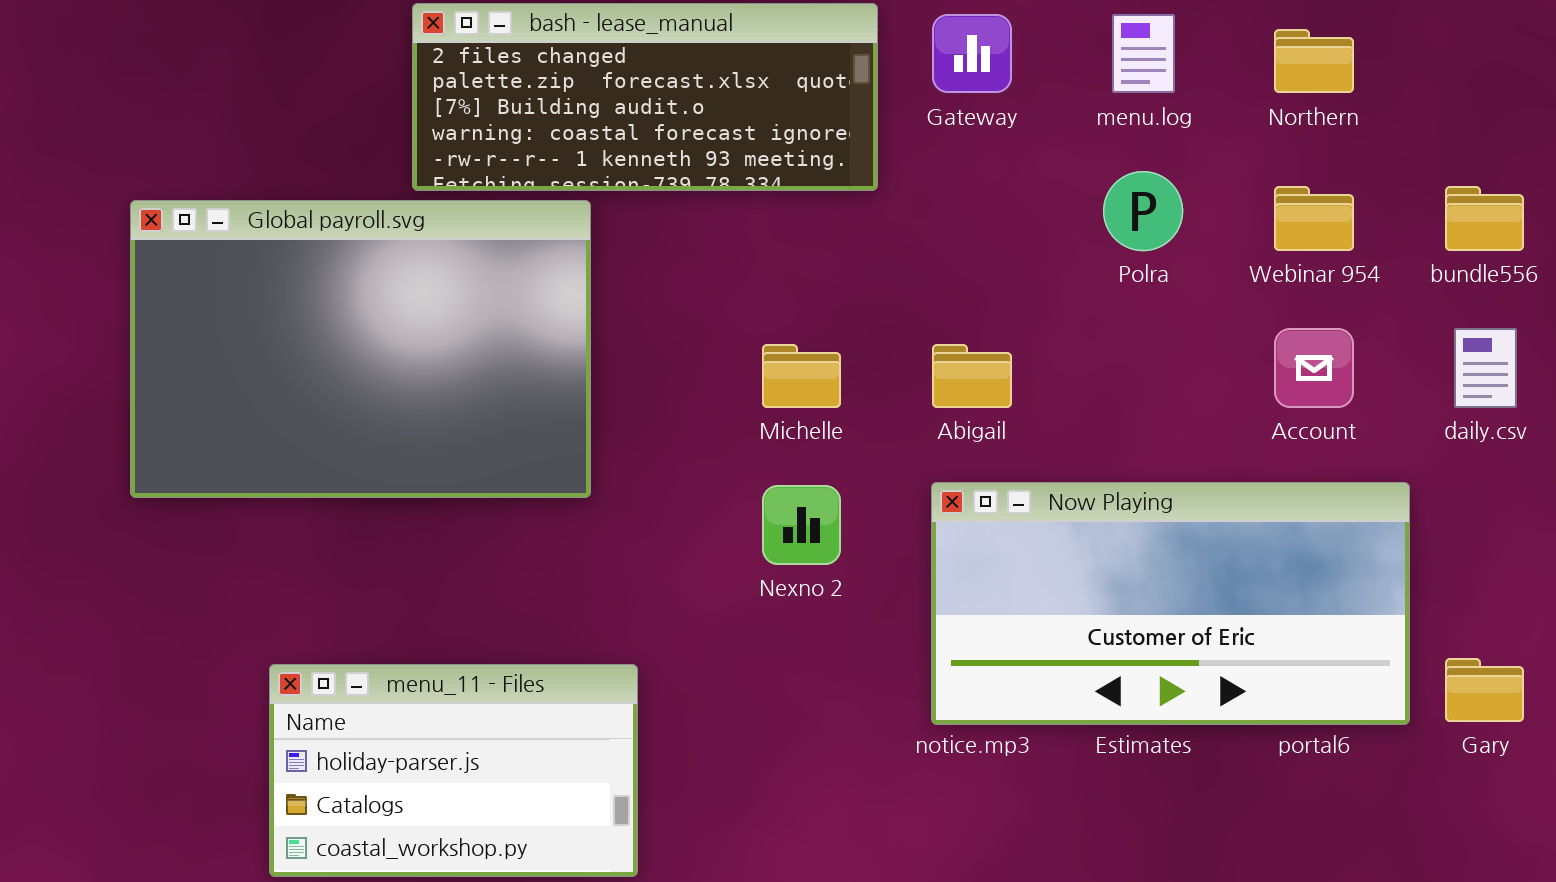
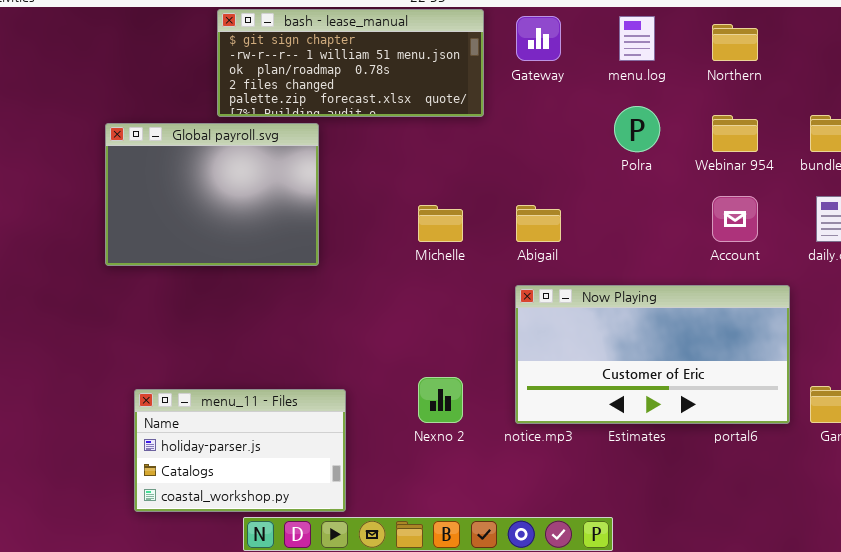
bash - lease_manual: [412,3,878,191] -> [217,9,484,117], scrolled up 3 rows
Global payroll.svg: [130,200,591,498] -> [105,123,319,266], resized
Nexno 2: [762,485,841,565] -> [418,377,463,423], moved

